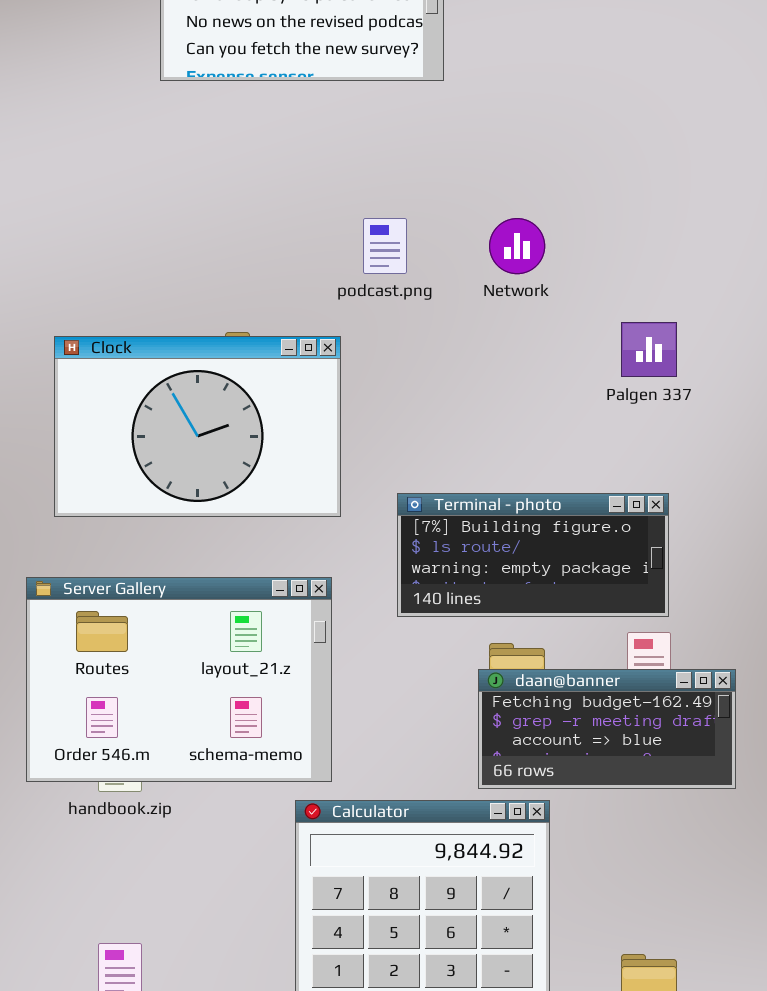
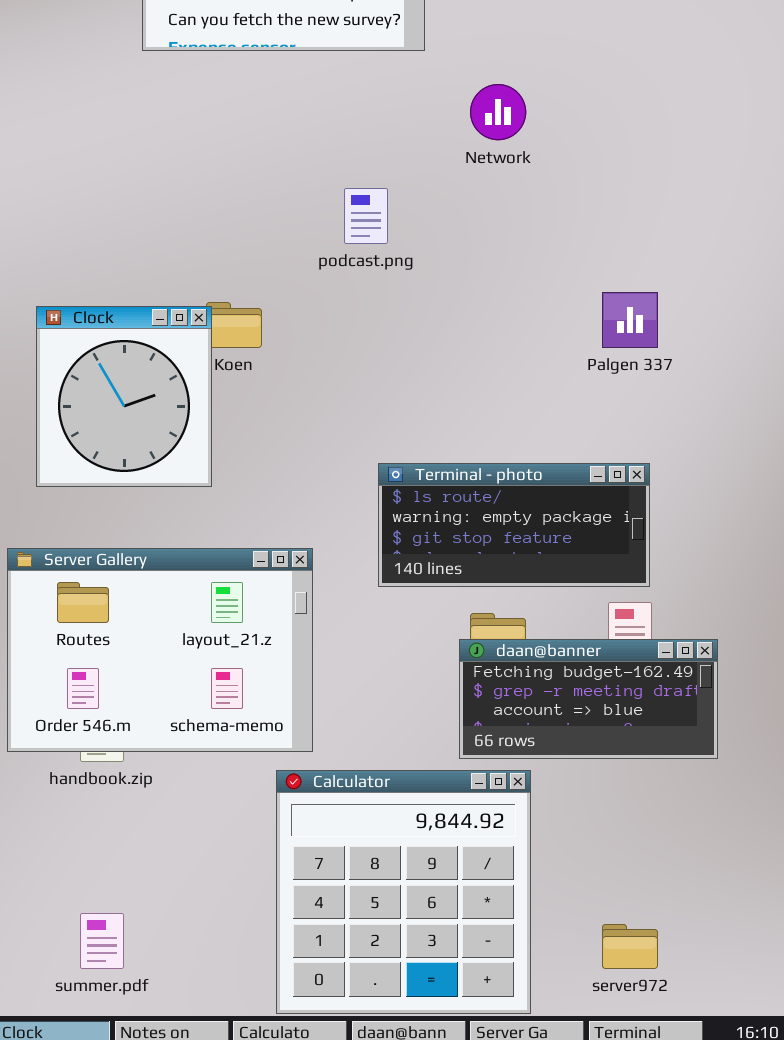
Network: [489,218,545,274] -> [470,84,526,140], moved
Clock: [54,336,341,517] -> [36,306,212,487], resized
Terminal - photo: [397,493,669,617] -> [378,463,650,587], scrolled down 1 row

